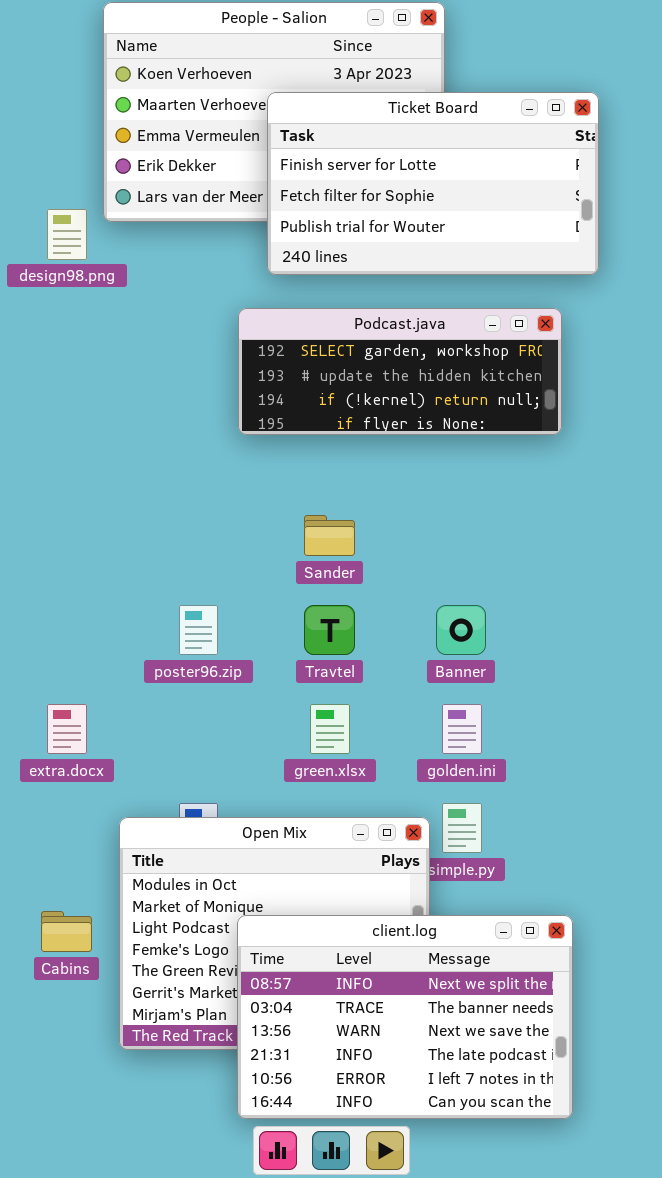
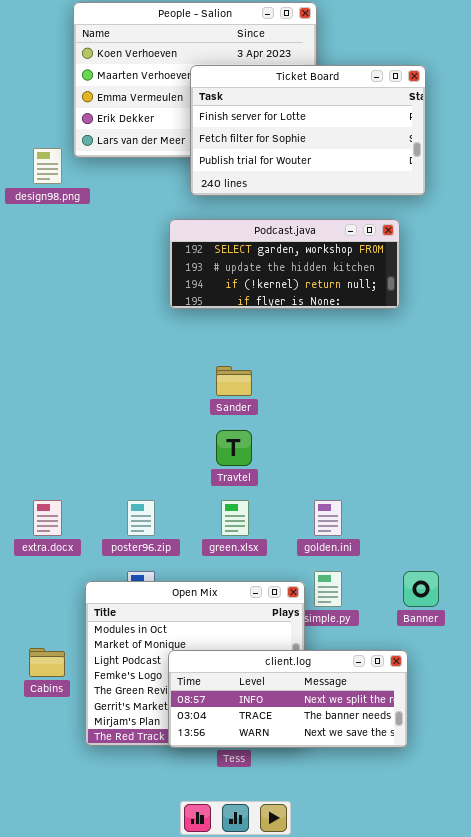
poster96.zip: [179,605,218,655] -> [127,500,155,536], moved
Banner: [436,605,486,655] -> [403,571,439,607], moved
client.log: [237,915,573,1119] -> [168,650,408,748], resized

